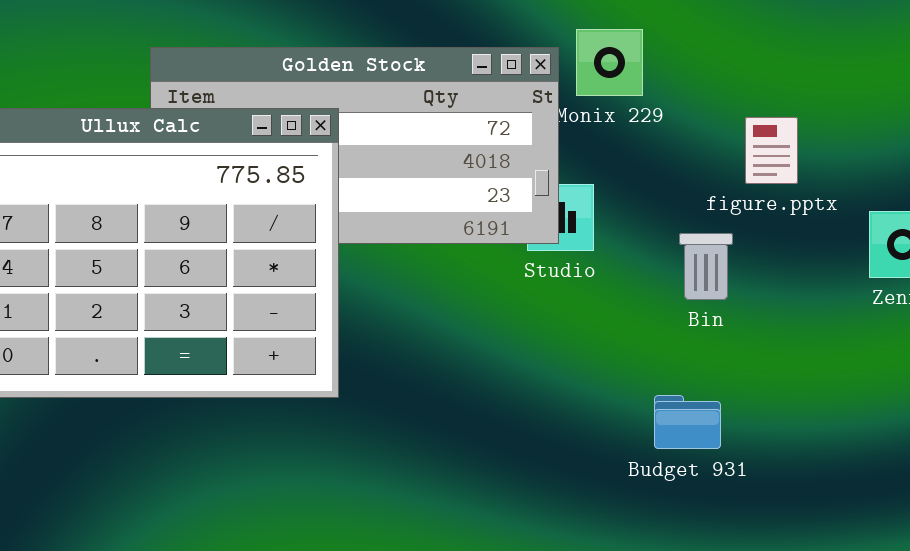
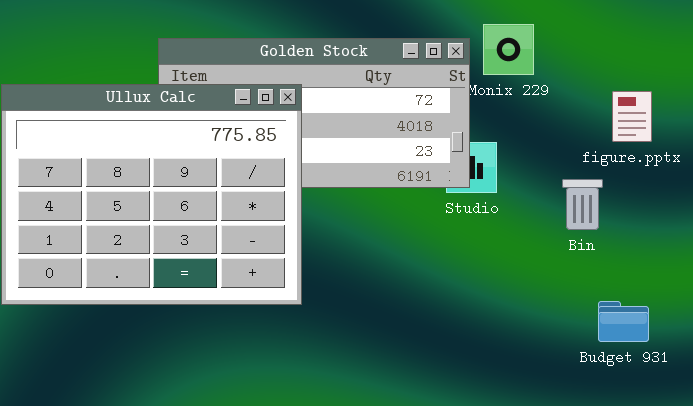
Budget 931: [654,395,721,449] -> [598,301,649,342], moved

